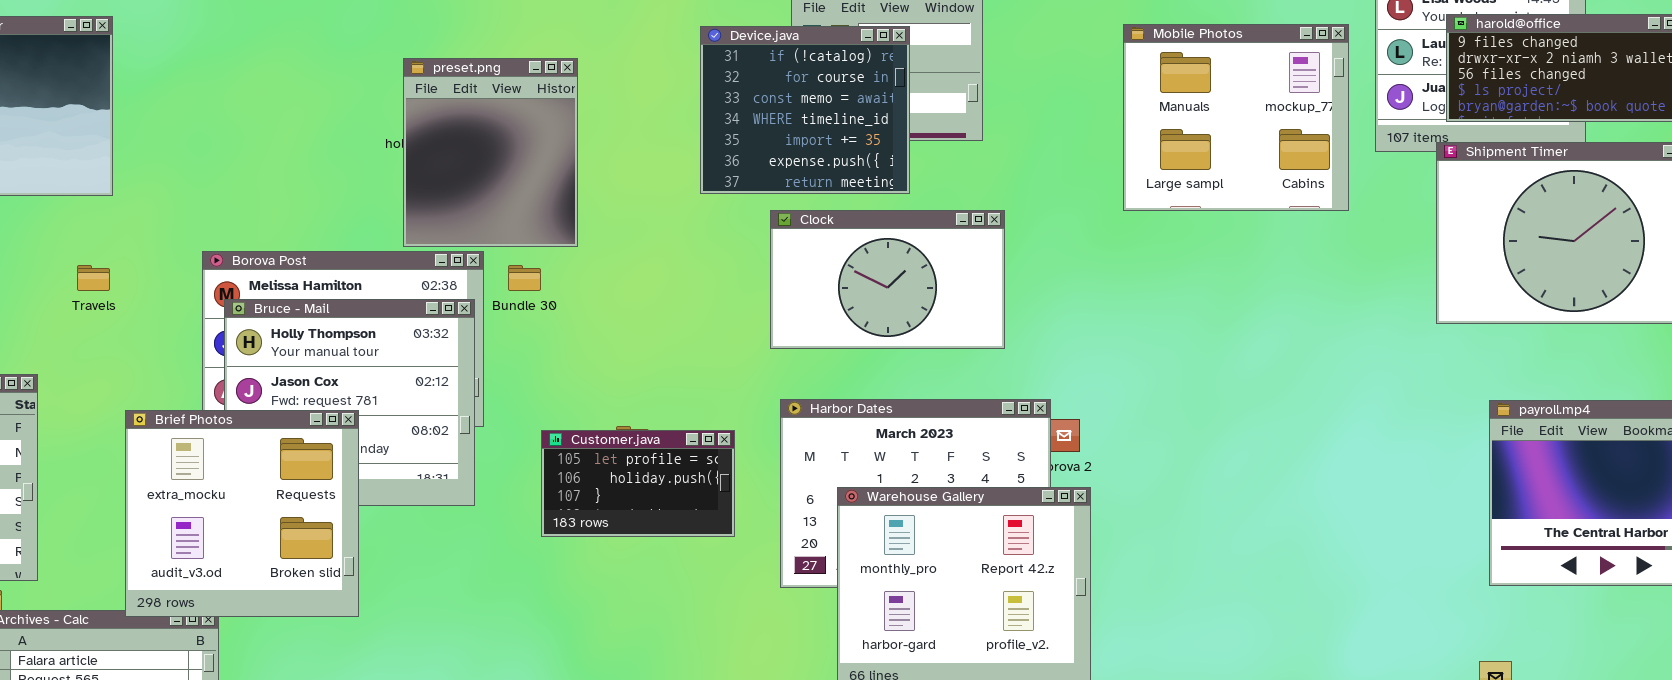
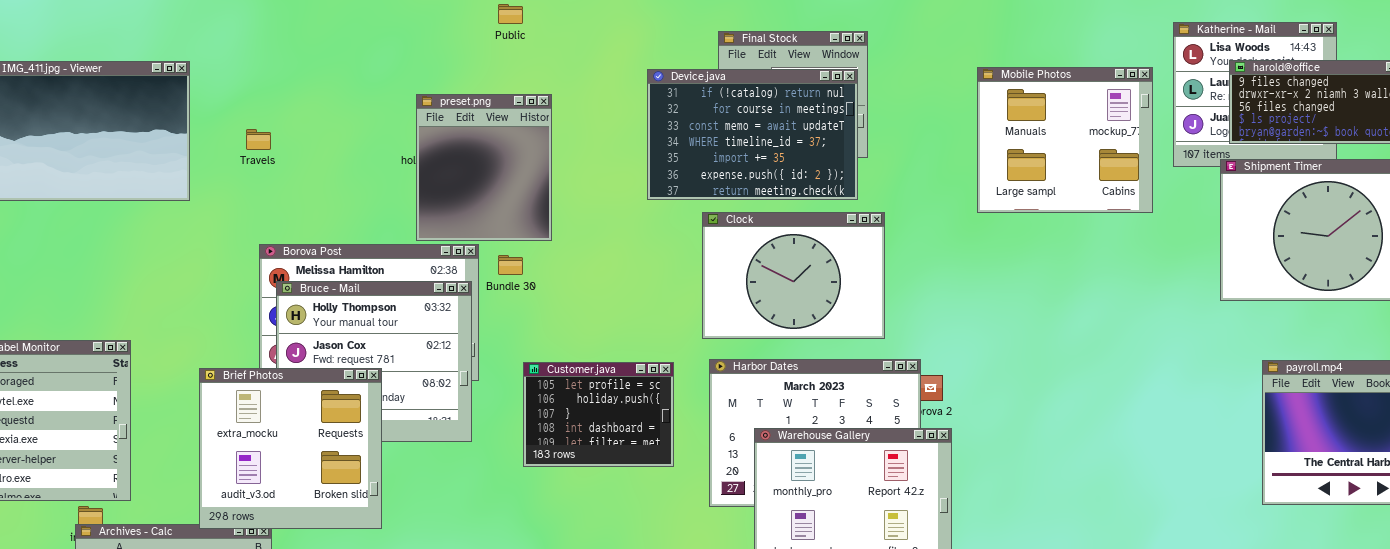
Device.java: [700,26,910,194] -> [647,69,858,200], resized
Clock: [770,210,1005,349] -> [702,212,885,339], resized
Travels: [77,265,110,291] -> [246,129,271,150], moved
Customer.java: [541,430,735,537] -> [523,362,674,467], resized

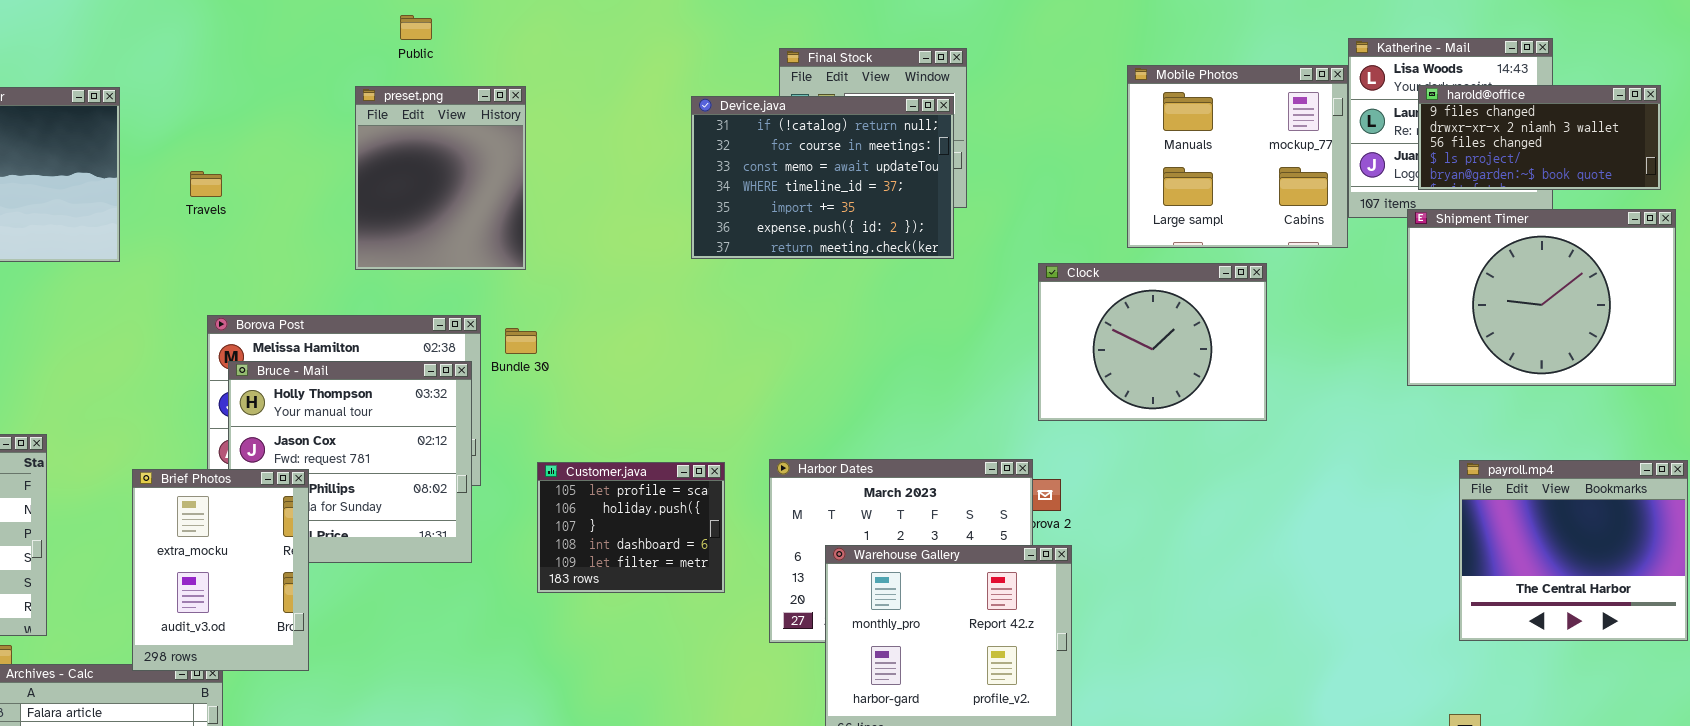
Public: [498,4,523,24] -> [400,15,432,40], moved
Mobile Photos: [977,67,1153,213] -> [1127,65,1348,248], moved
preset.png: [416,94,552,241] -> [355,86,526,270], moved
Clock: [702,212,885,339] -> [1038,263,1267,421], moved
Brief Photos: [199,368,382,529] -> [132,469,309,671], resized

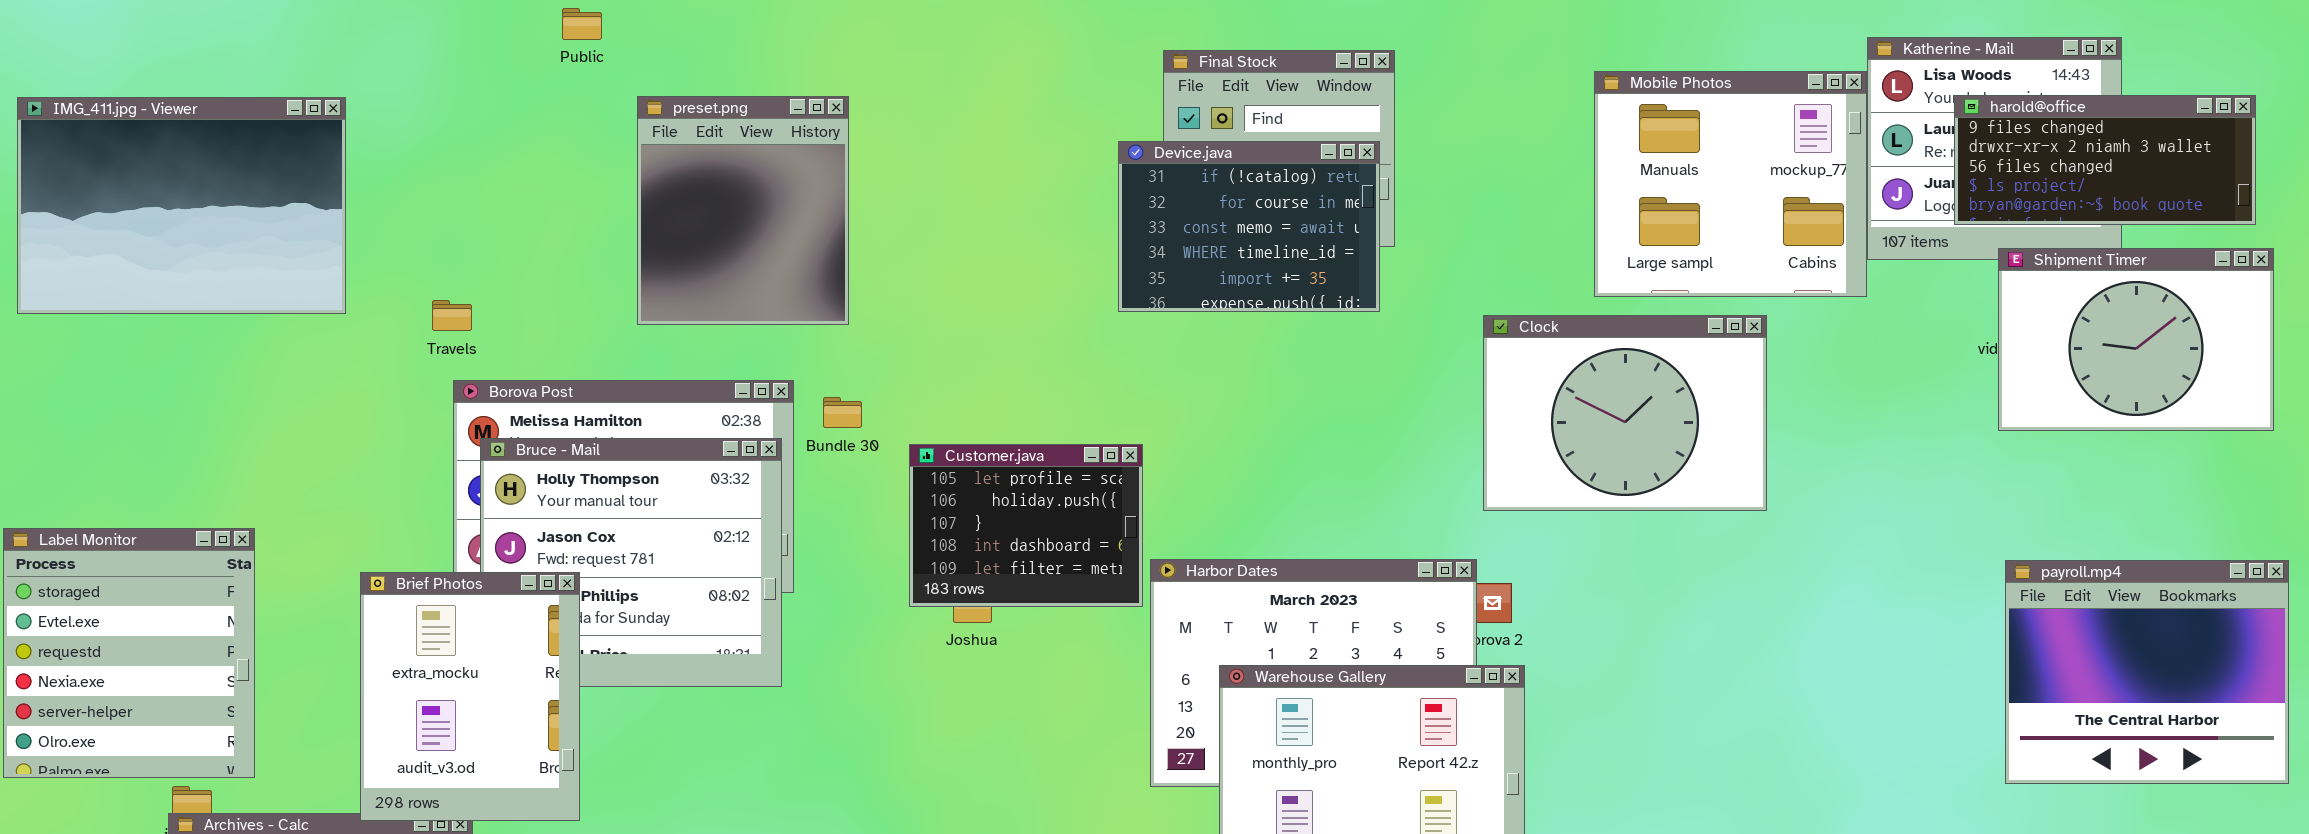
Public: [400,15,432,40] -> [562,8,602,40], moved
Device.java: [691,96,954,259] -> [1118,141,1380,312], resized
Travels: [190,171,222,197] -> [432,300,472,331], moved
Shipment Timer: [1407,209,1676,386] -> [1998,248,2274,431], resized
Customer.java: [537,462,725,593] -> [909,444,1143,607], moved

